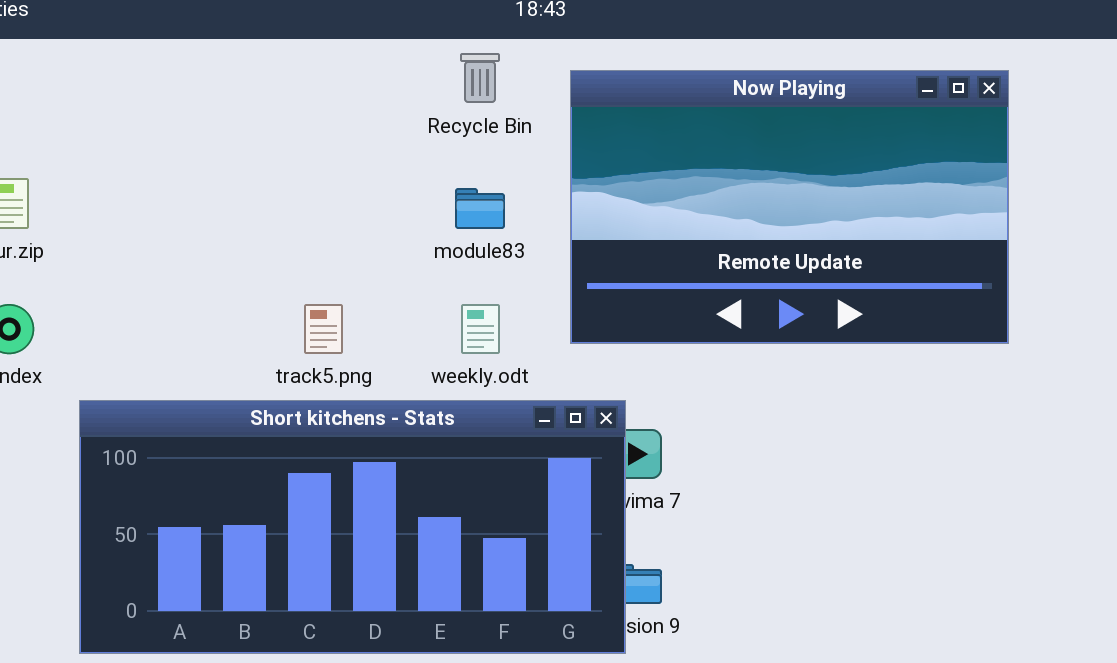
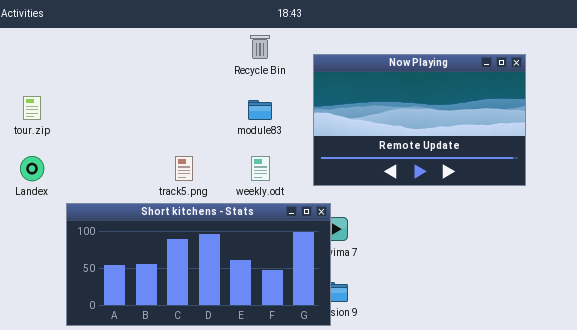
Now Playing: [570,70,1009,344] -> [313,54,526,186], moved

